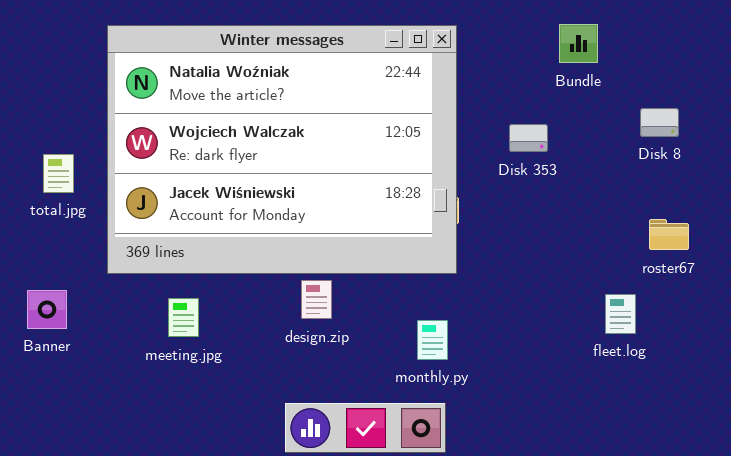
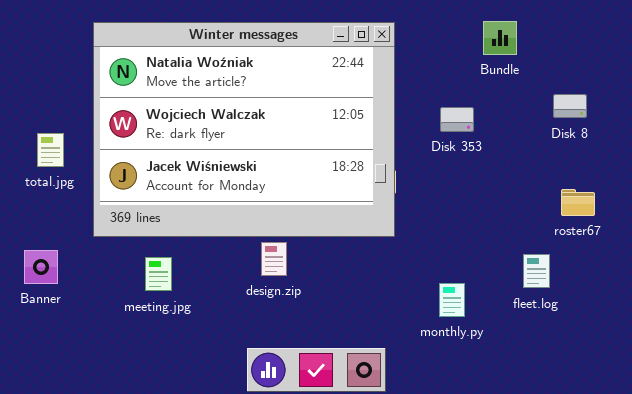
monthly.py: [417,320,448,360] -> [439,283,465,317], moved

